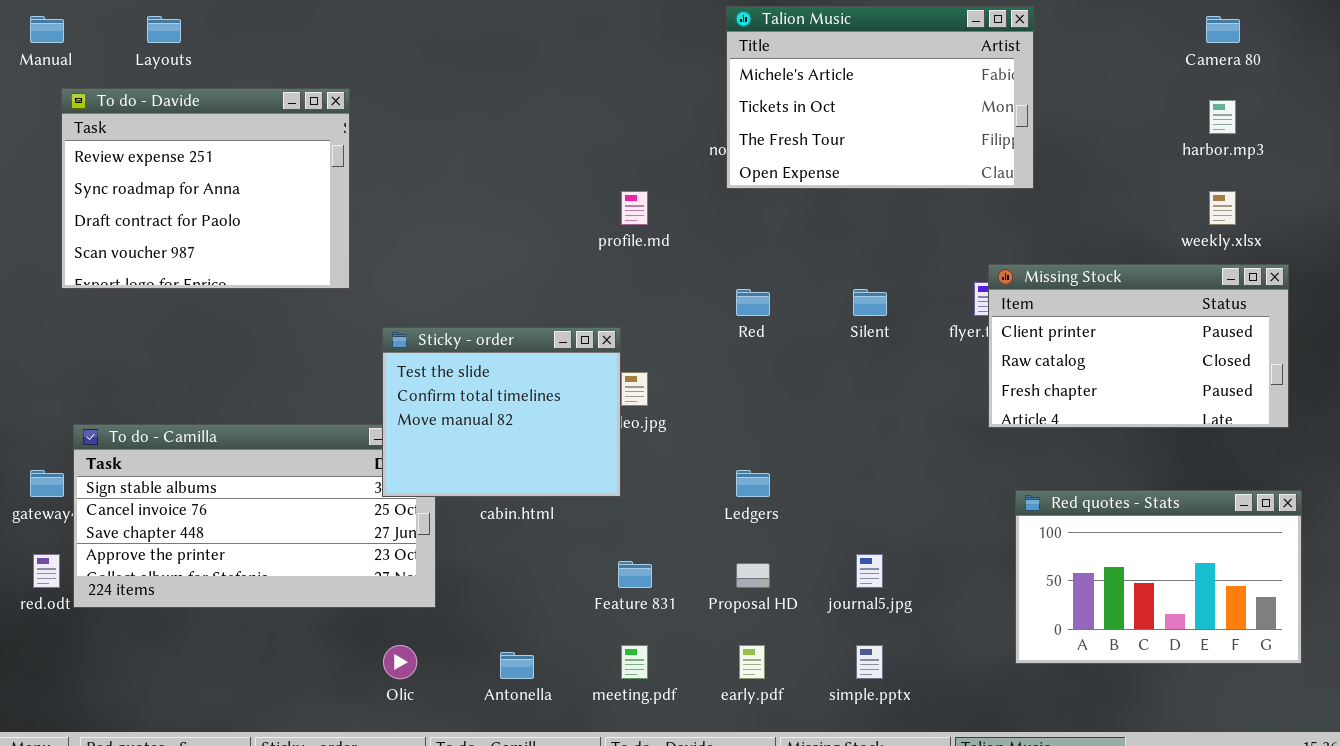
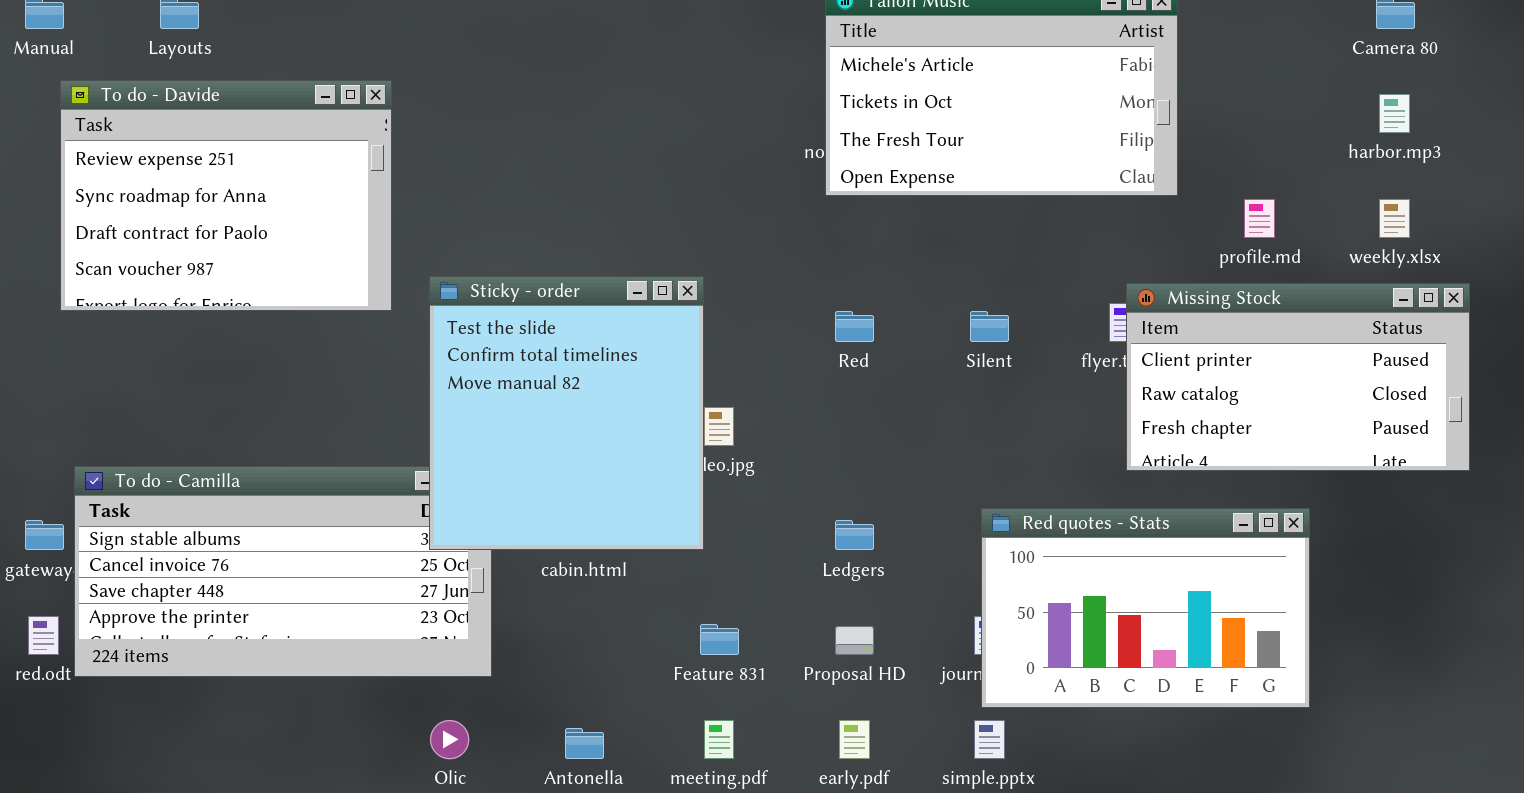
profile.md: [621,191,648,225] -> [1244,199,1275,238], moved
Sticky - order: [382,327,621,497] -> [429,276,704,550], resized
Red quotes - Stats: [1015,490,1302,664] -> [981,508,1310,708], moved

